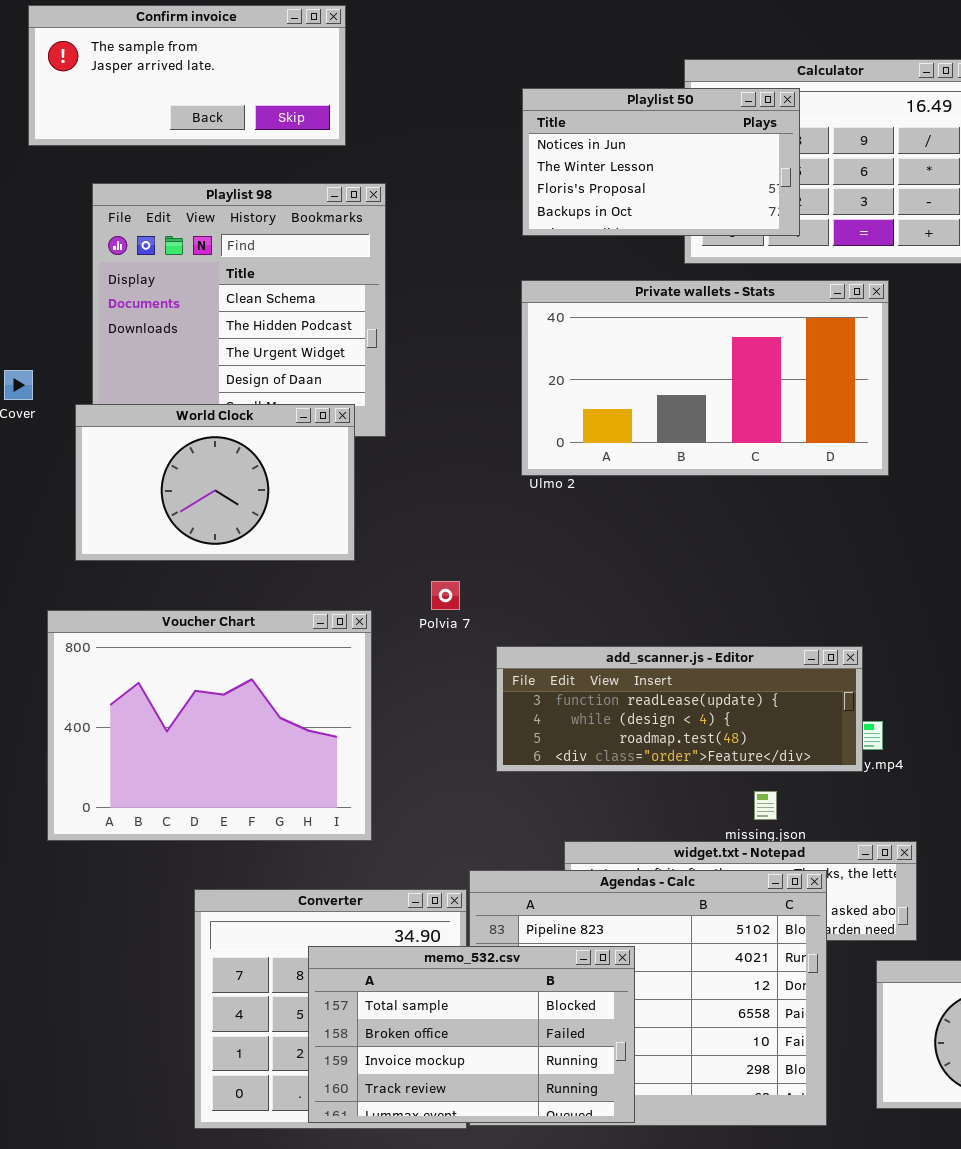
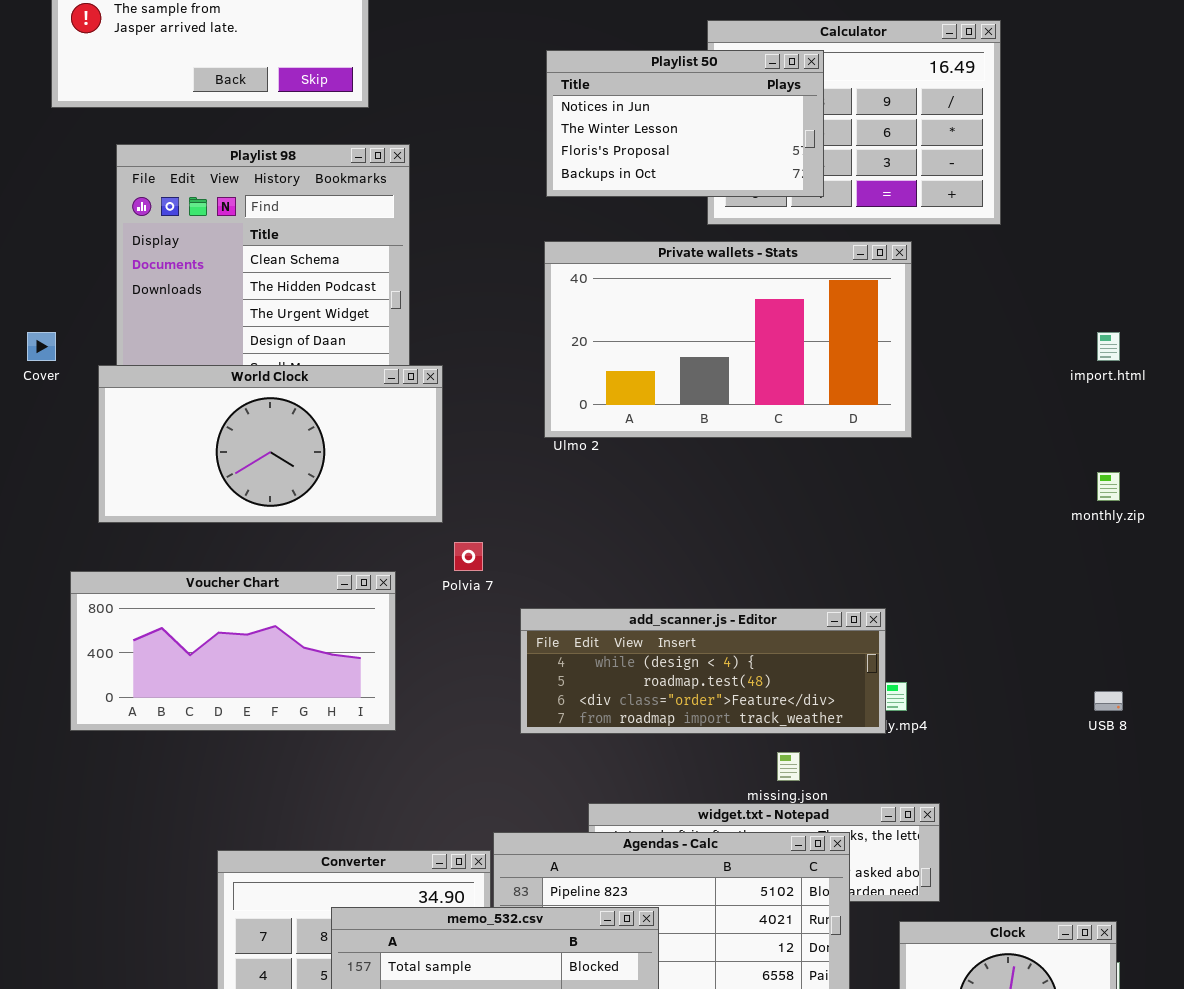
World Clock: [75,404,355,561] -> [98,365,443,523], resized
Voucher Chart: [47,610,372,841] -> [70,571,396,731], resized
add_scanner.js - Editor: [496,646,863,772] -> [520,608,886,734], scrolled down 1 row

